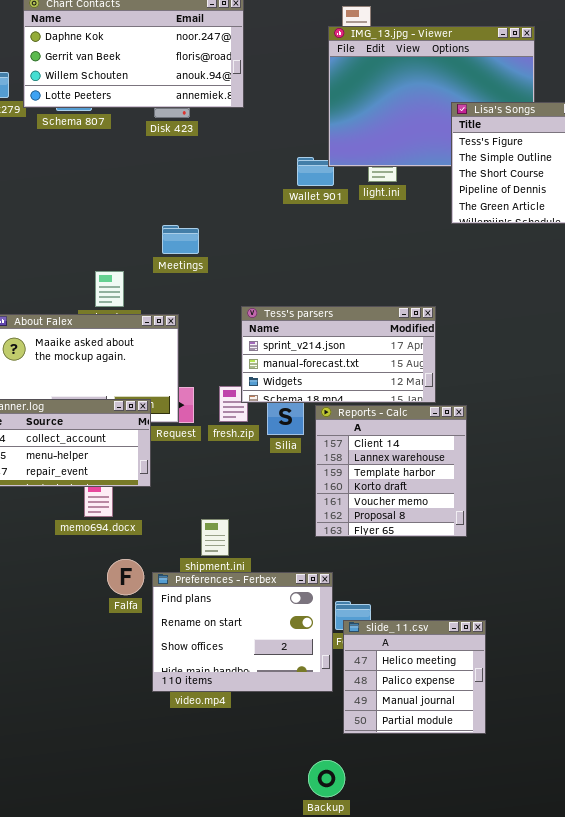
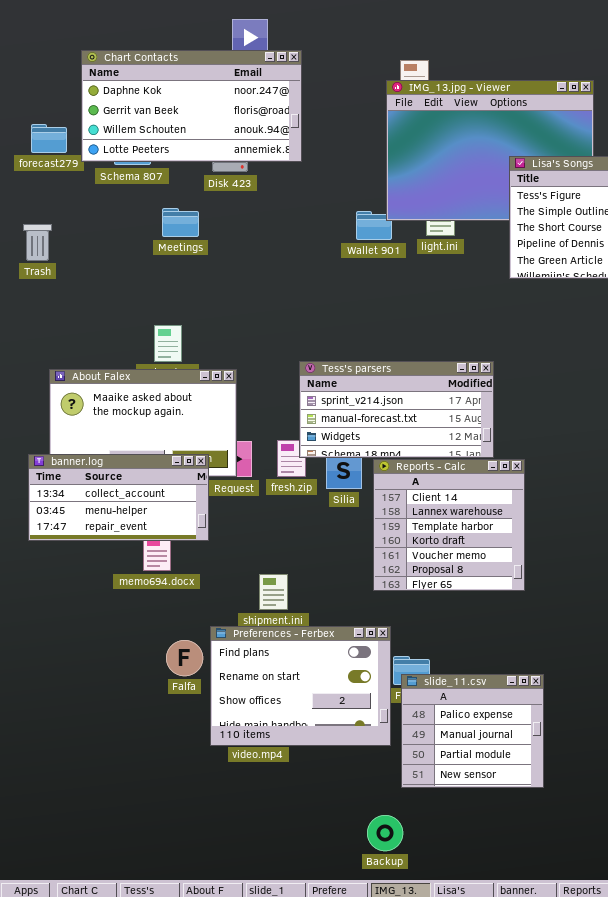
Meetings: [162,225,199,254] -> [162,208,199,237], moved
Falfa: [107,559,144,595] -> [166,640,203,676], moved
slide_11.csv: [343,620,486,734] -> [401,674,544,788], scrolled down 1 row

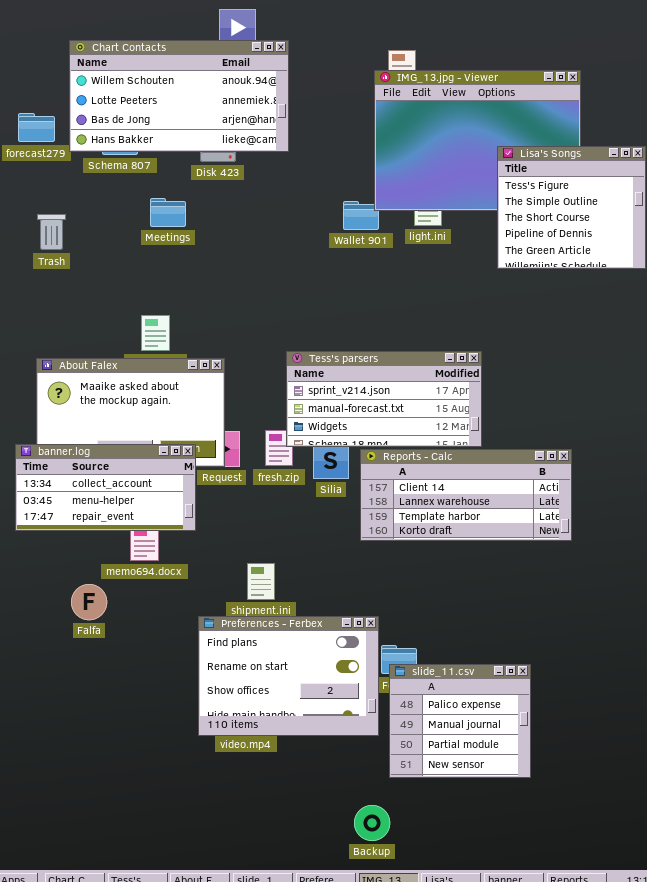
Chart Contacts: [81,50,302,162] -> [69,40,289,152], scrolled down 2 rows
Trash: [23,224,52,261] -> [37,214,66,250], moved
Reports - Calc: [373,459,525,591] -> [360,449,572,541], resized
Falfa: [166,640,203,676] -> [71,584,107,620], moved

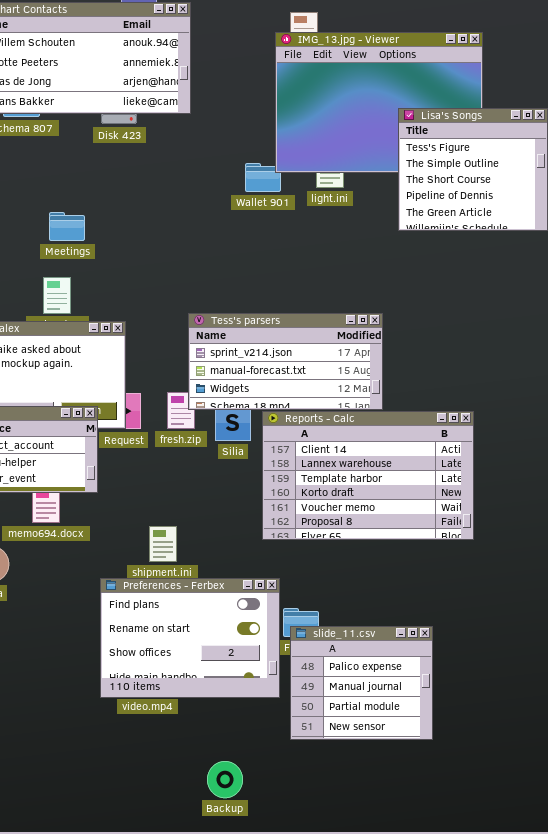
Meetings: [150,198,186,227] -> [49,212,85,241], moved
Reports - Calc: [360,449,572,541] -> [262,411,474,540], resized
Backup: [354,805,390,841] -> [207,761,243,798], moved

